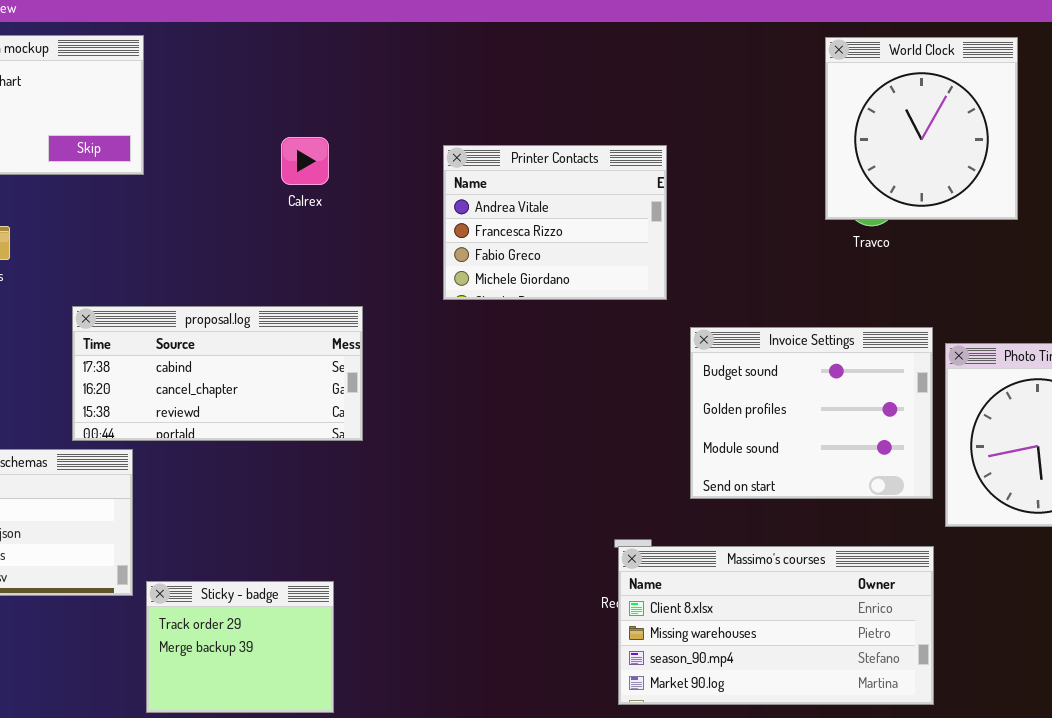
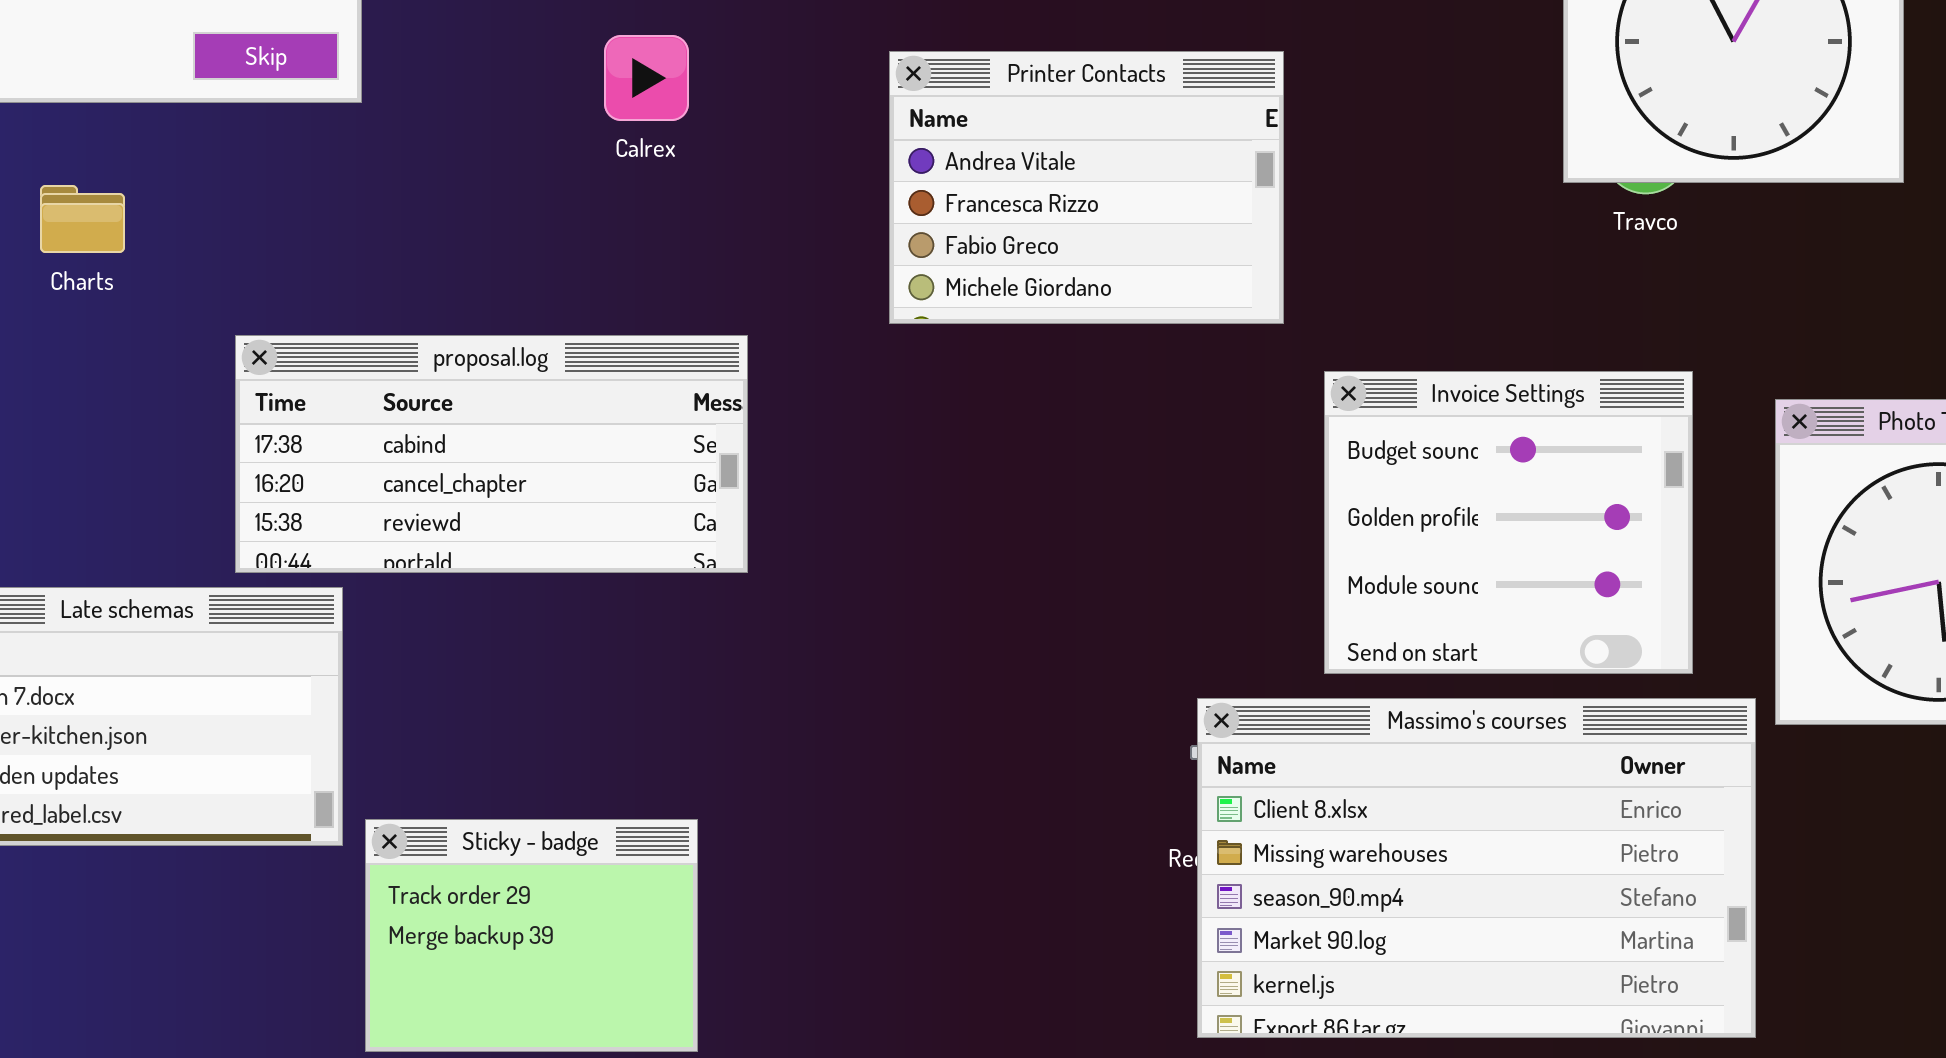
Invoice Settings: [690,327,933,499] -> [1324,371,1693,674], resized
Massimo's courses: [618,546,934,705] -> [1197,698,1756,1038], resized

